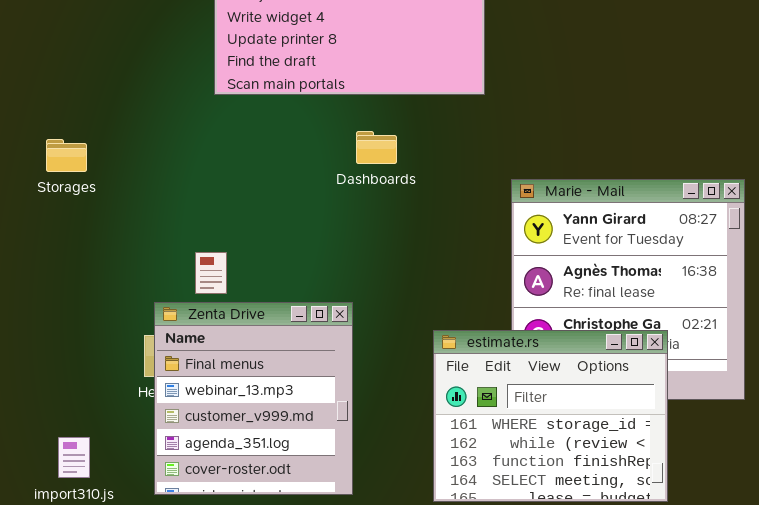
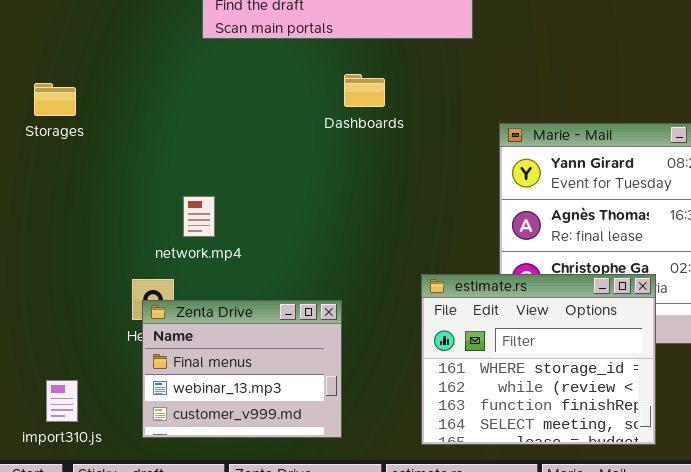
Zenta Drive: [154,302,353,495] -> [142,300,342,438], resized

